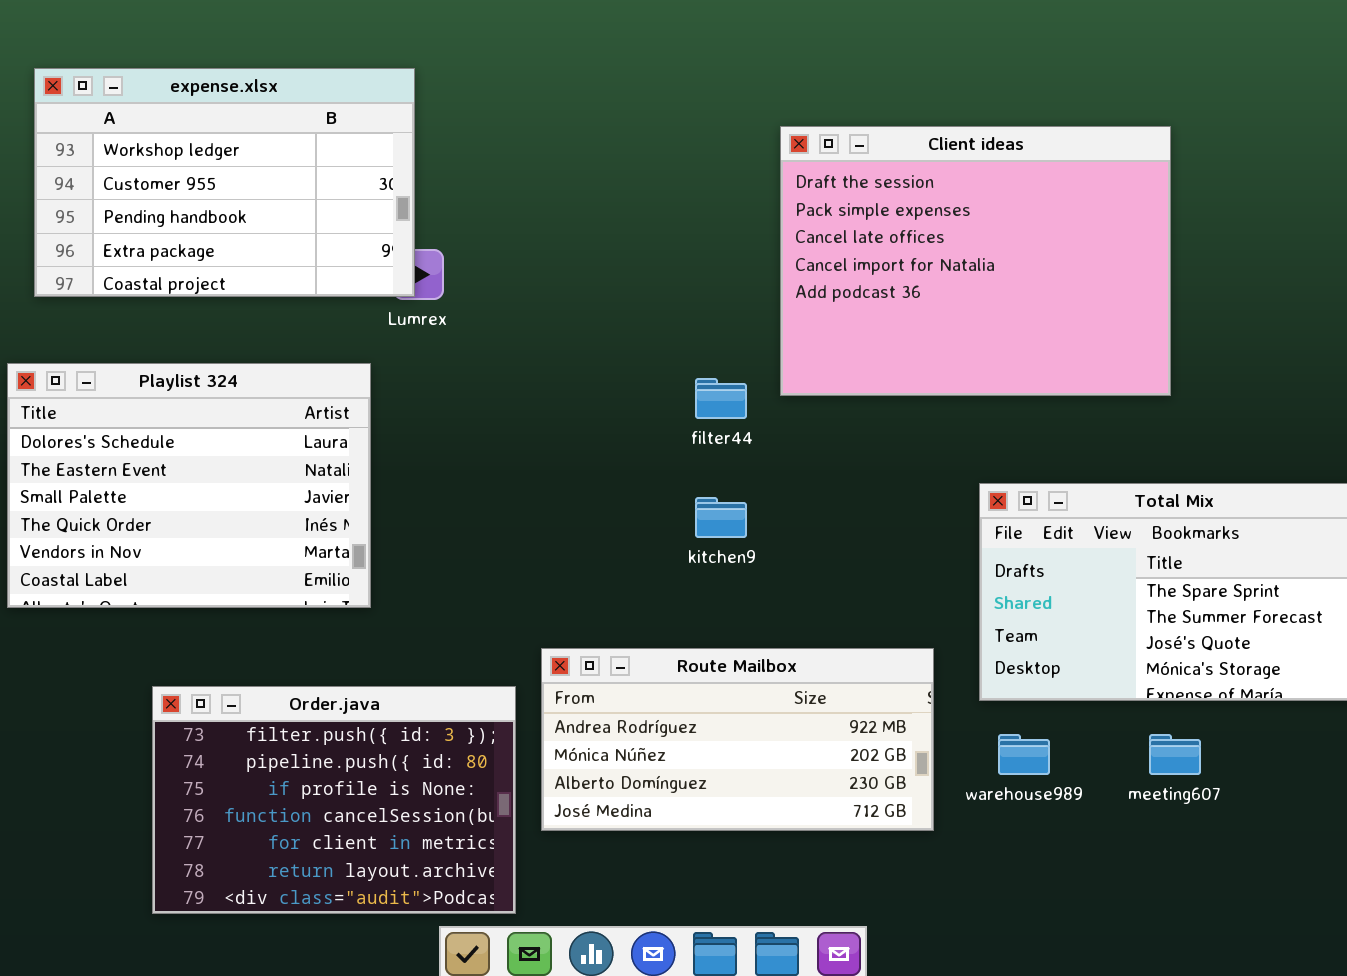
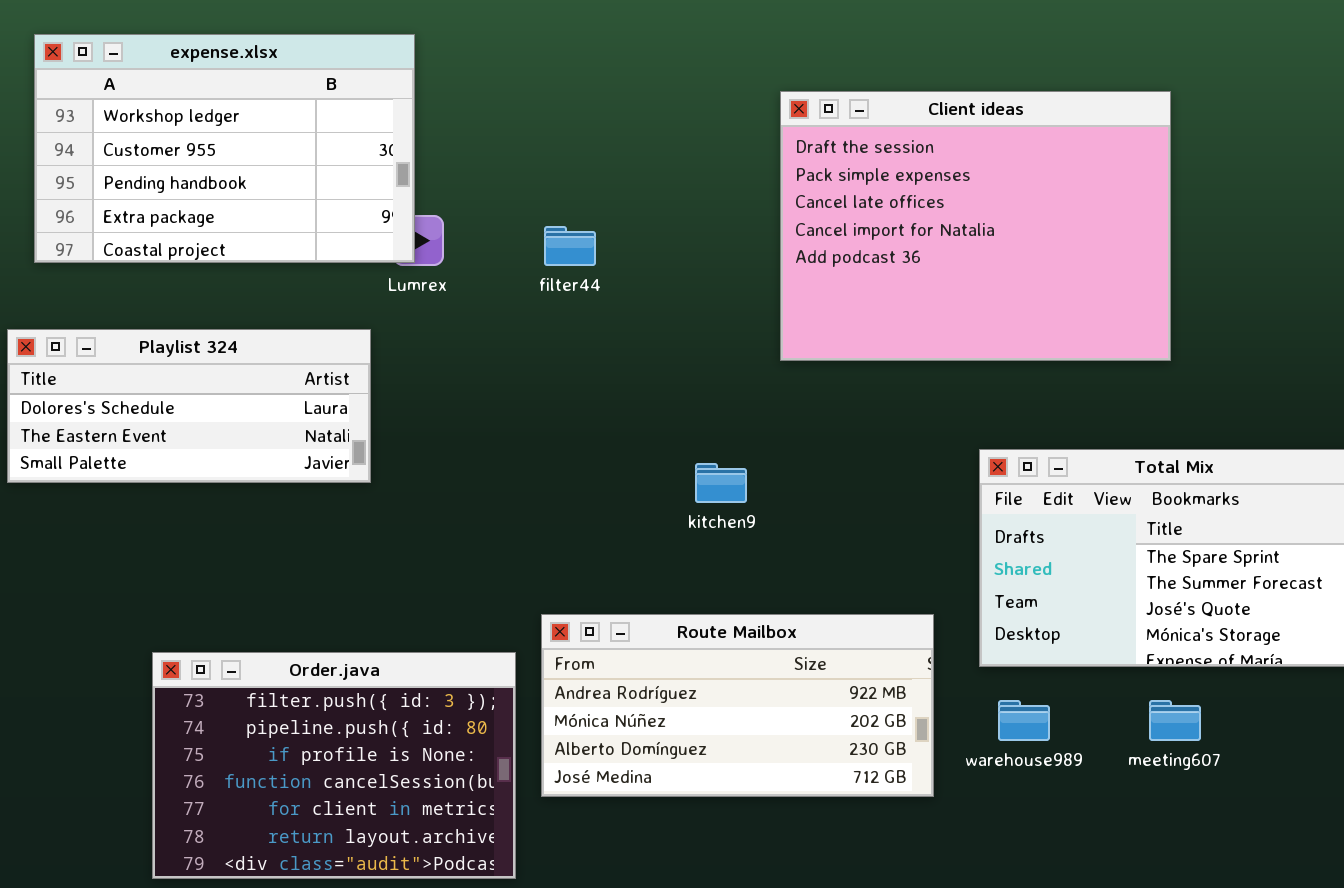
Playlist 324: [7,363,371,608] -> [7,329,371,483], resized
filter44: [695,378,747,419] -> [544,226,596,266], moved

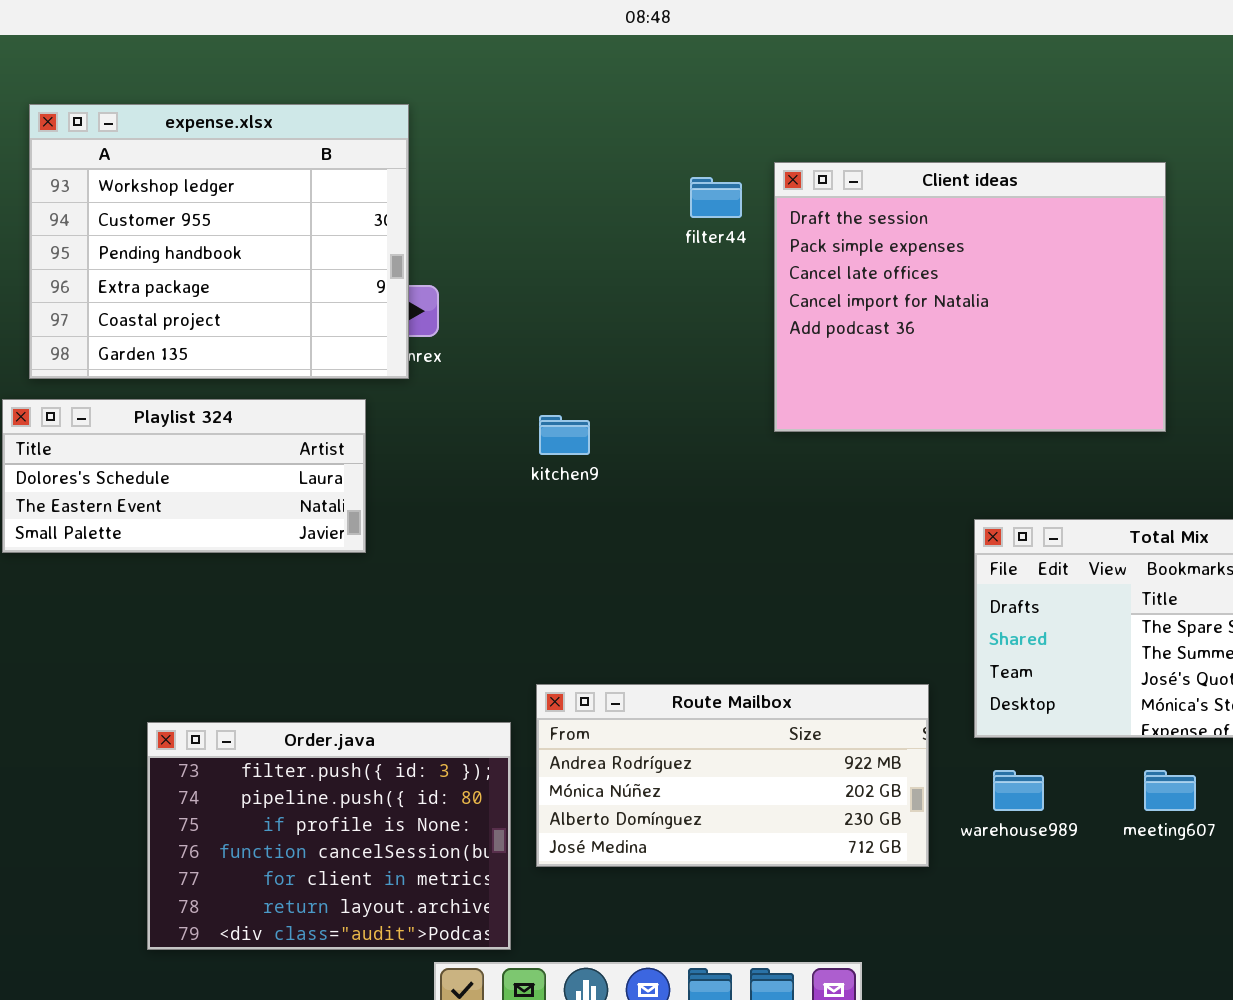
expense.xlsx: [34,34,415,263] -> [29,104,409,379], resized
filter44: [544,226,596,266] -> [690,177,742,218], moved
kitchen9: [695,463,747,503] -> [539,415,590,455], moved

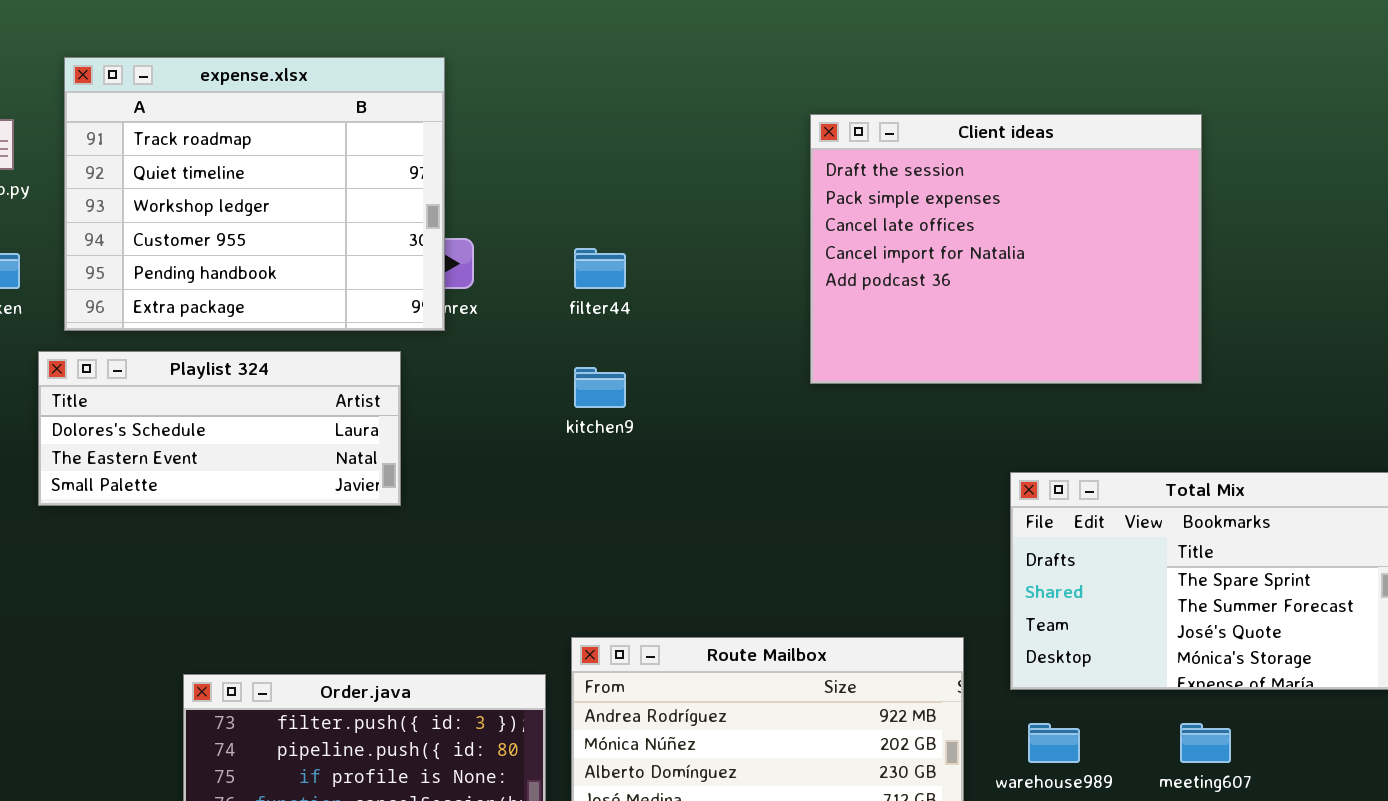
expense.xlsx: [29,104,409,379] -> [64,57,445,331], scrolled up 2 rows
filter44: [690,177,742,218] -> [574,248,626,289], moved

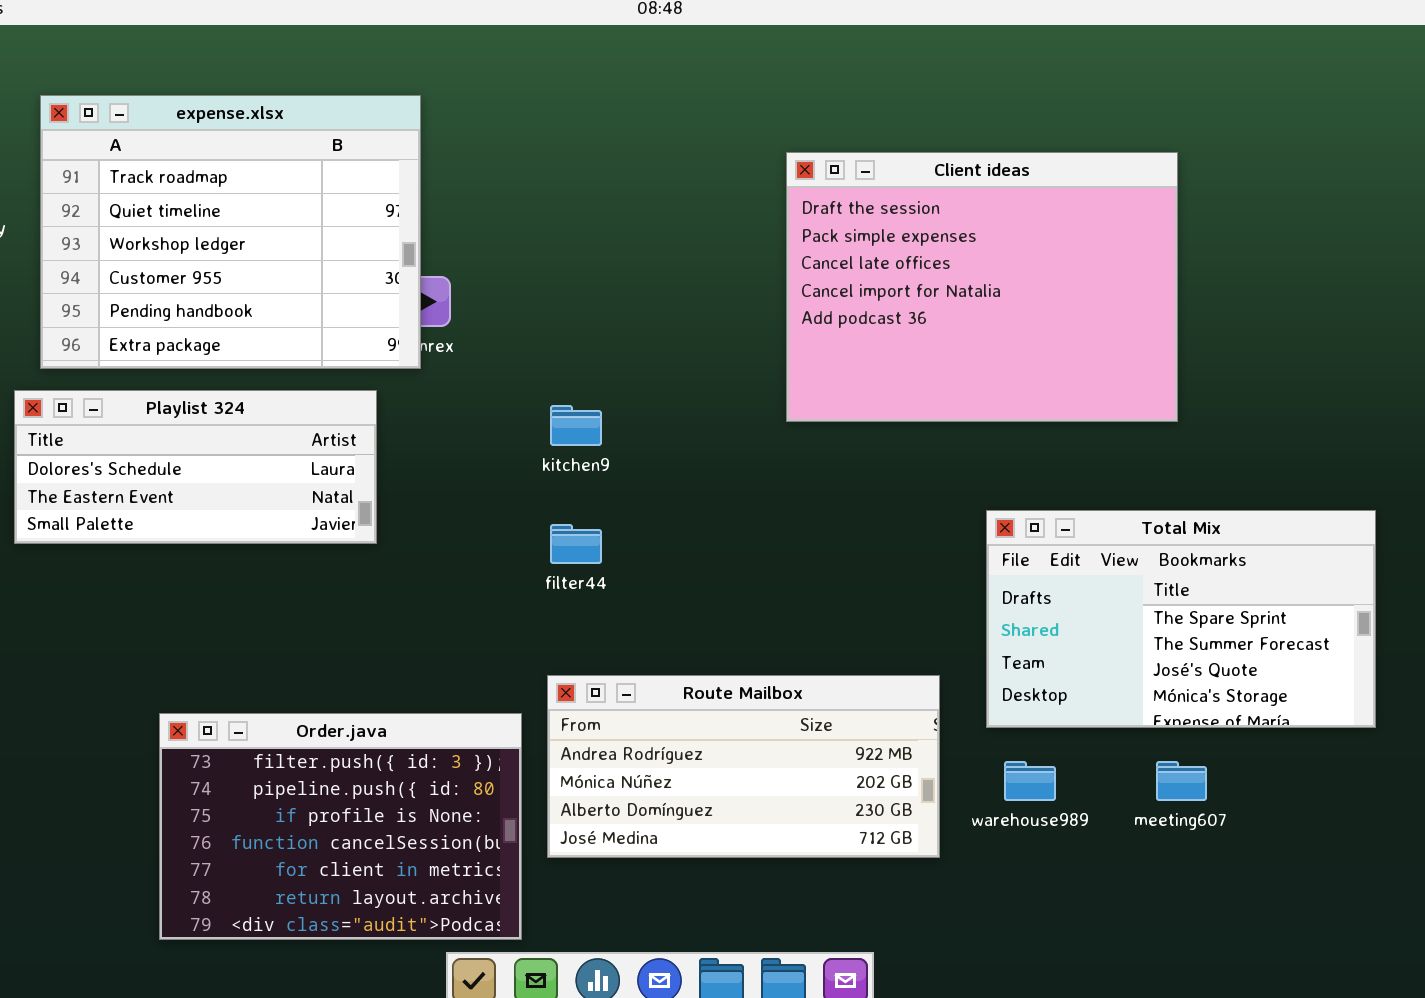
filter44: [574,248,626,289] -> [550,524,602,564], moved

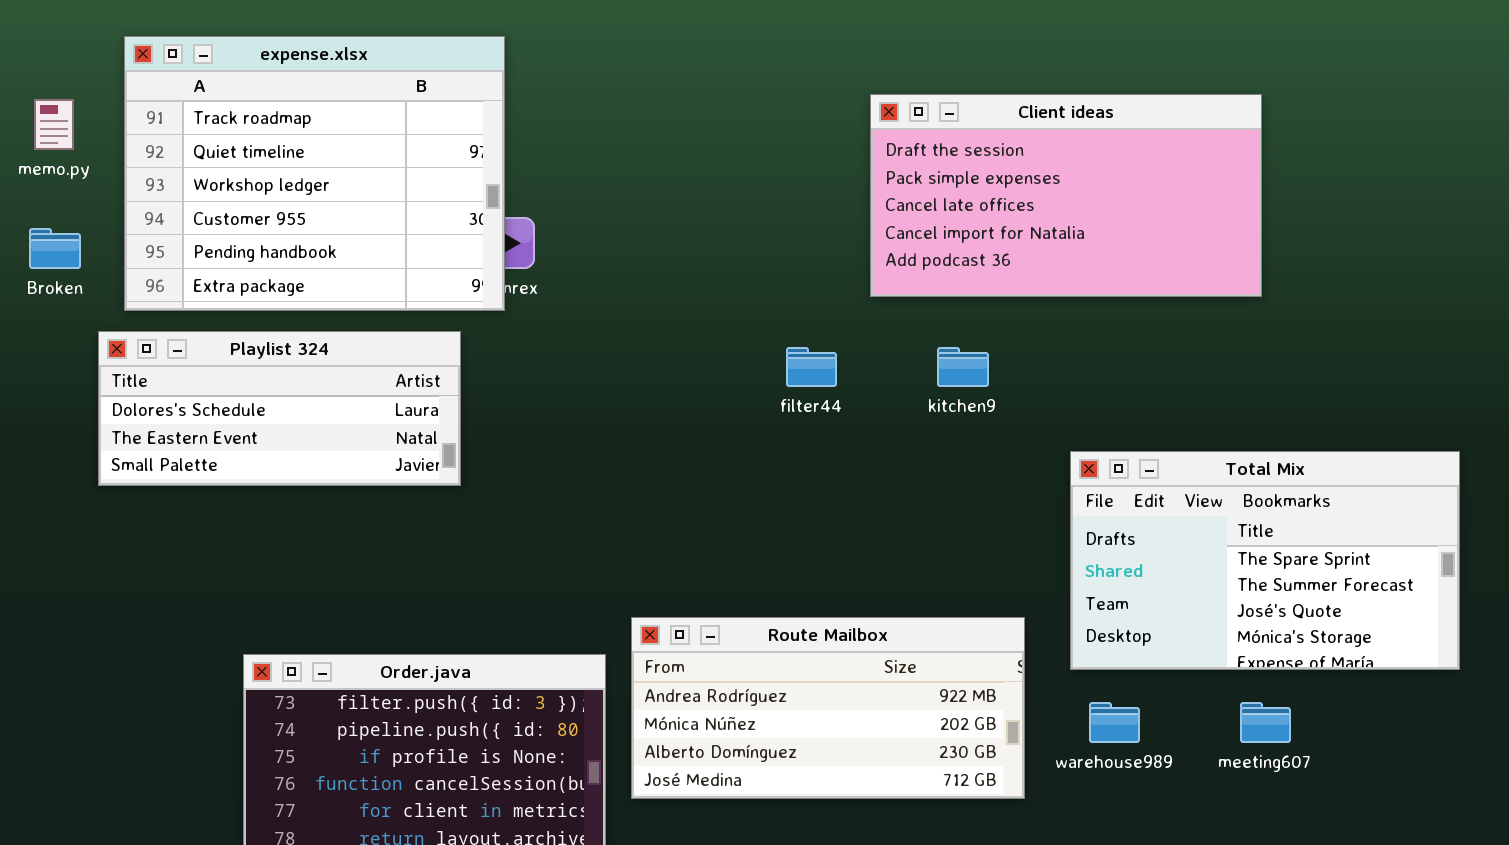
Client ideas: [786,152,1178,422] -> [870,94,1262,297], resized
kitchen9: [550,405,602,446] -> [937,347,989,387], moved
filter44: [550,524,602,564] -> [786,347,837,387], moved

